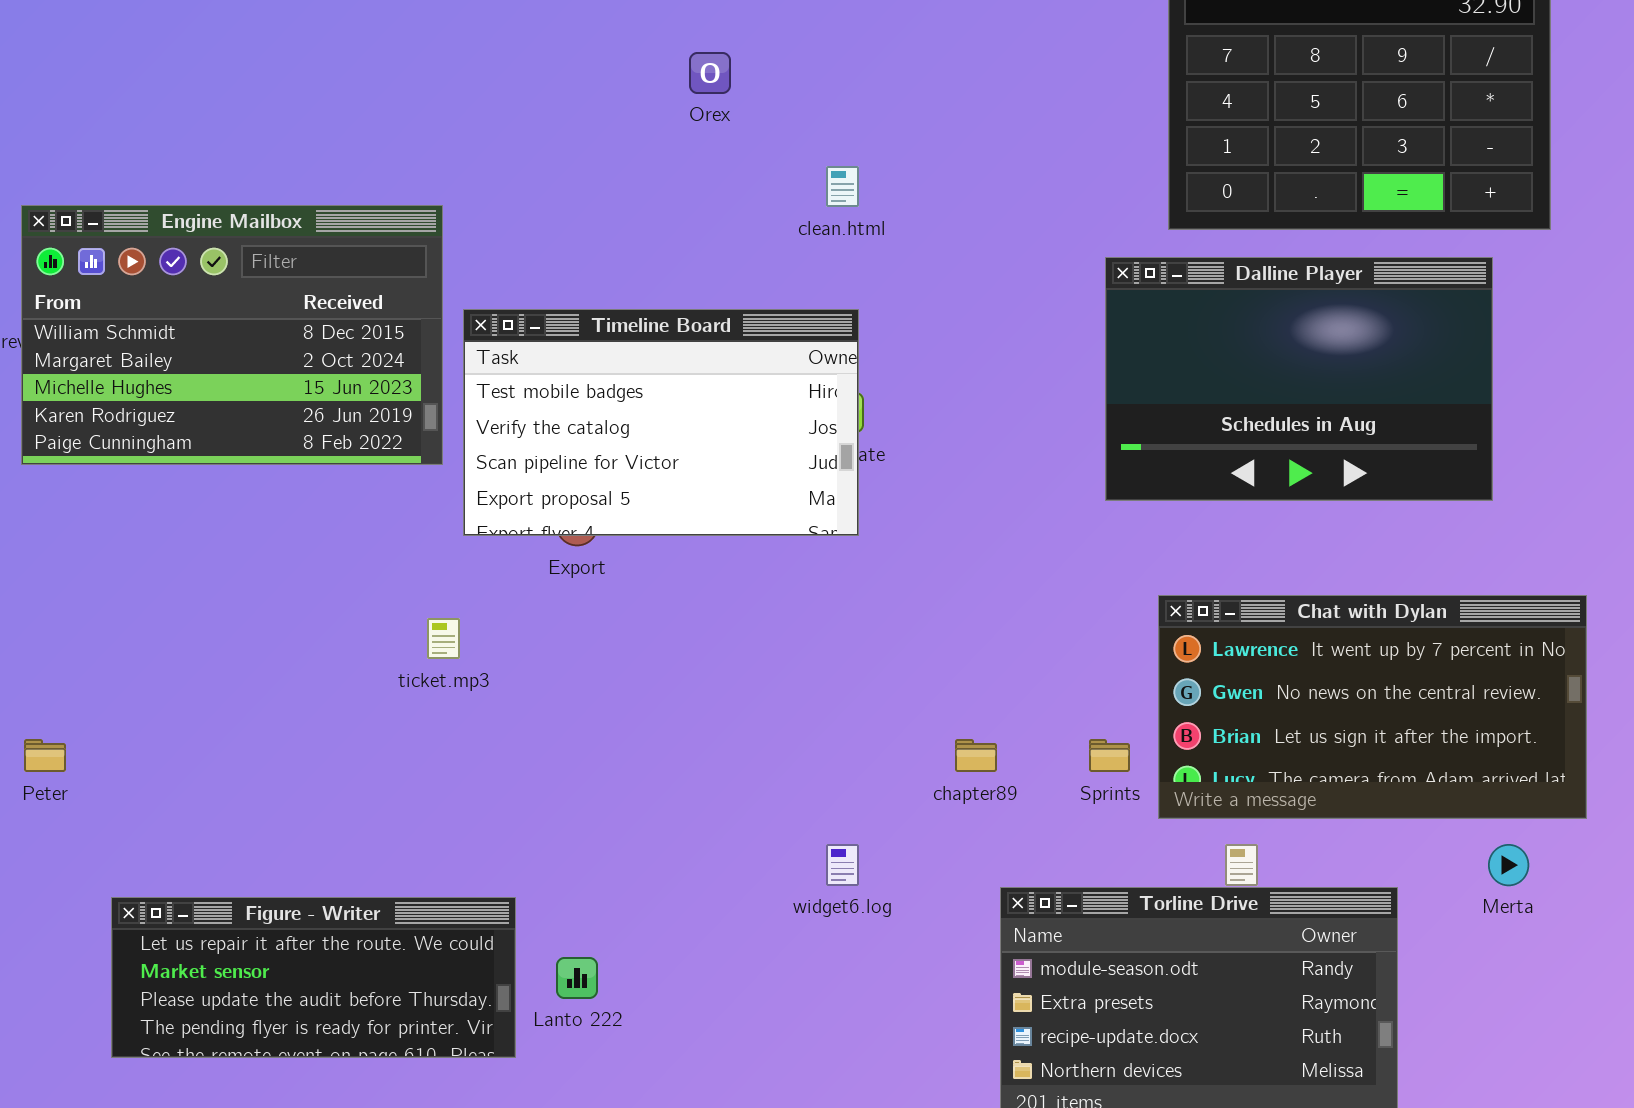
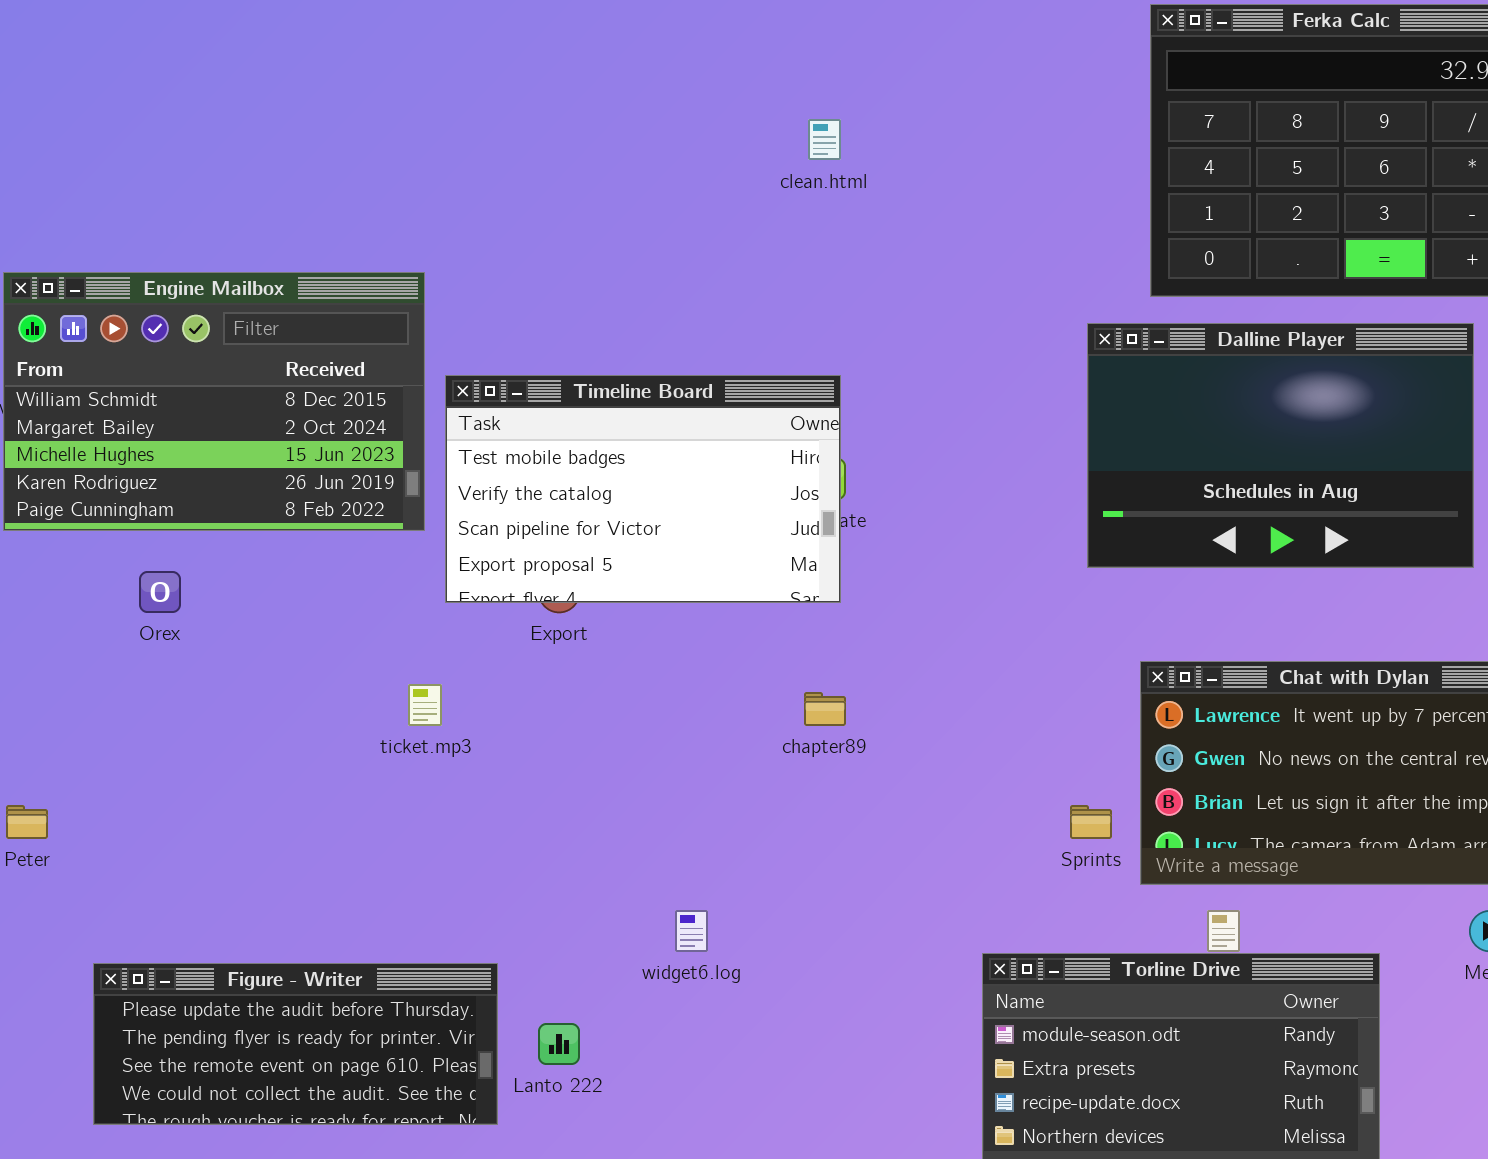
Orex: [689,52,731,94] -> [139,571,181,613], moved
clean.html: [826,166,859,207] -> [808,119,841,160], moved
chapter89: [955,739,997,772] -> [804,692,846,726], moved
widget6.log: [826,844,859,886] -> [675,910,708,952], moved
Figure - Writer: [111,897,516,1058] -> [93,963,498,1125], scrolled down 2 rows

